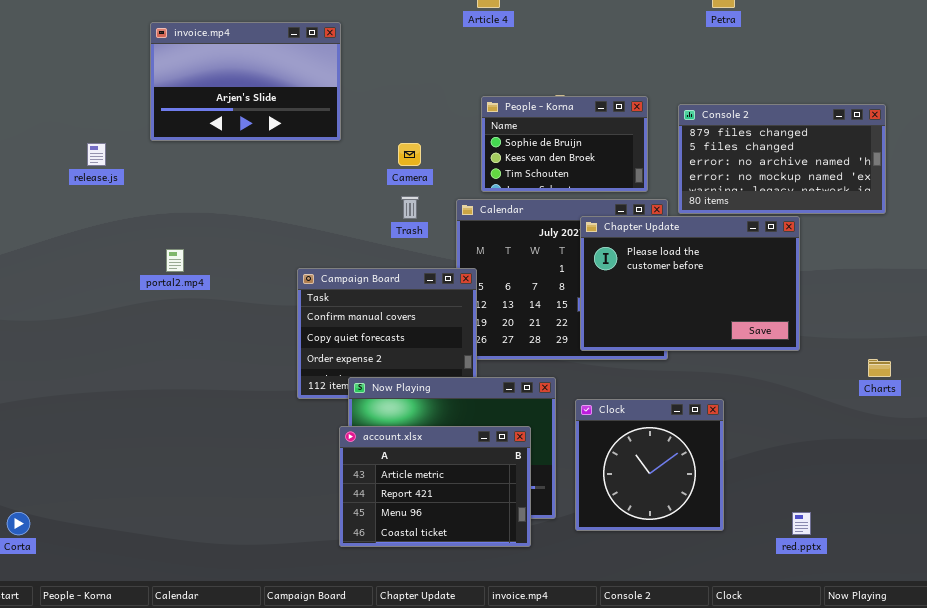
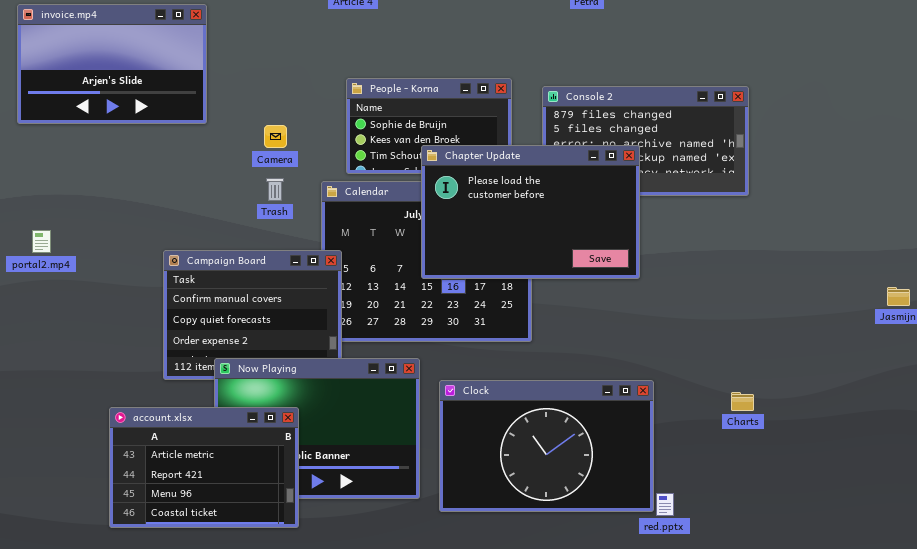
Chapter Update: [580,216,800,351] -> [421,145,640,279], moved
Charts: [868,359,891,377] -> [731,392,754,411], moved
Clock: [575,399,724,531] -> [439,380,654,512], resized
account.xlsx: [339,426,531,547] -> [109,407,299,528], moved

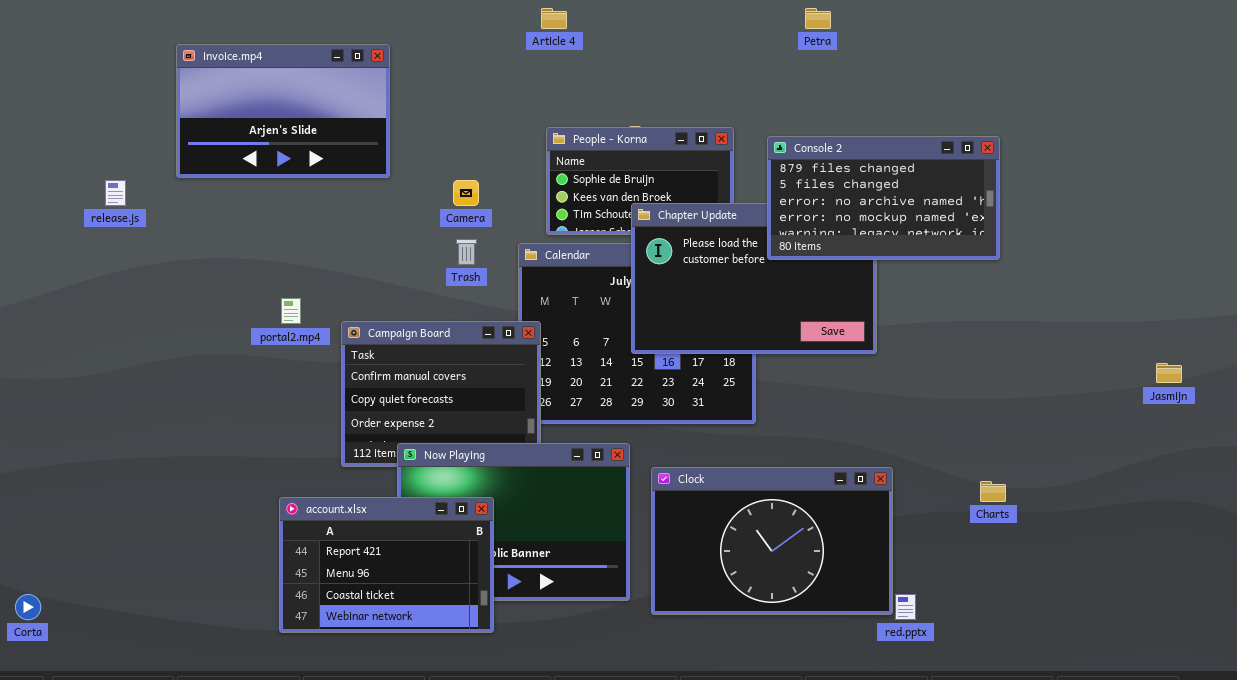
Console 2: [542,86,749,196] -> [767,136,1000,260], raised
portal2.mp4: [32,230,51,253] -> [281,298,301,324], moved
account.xlsx: [109,407,299,528] -> [279,497,494,633], scrolled down 1 row

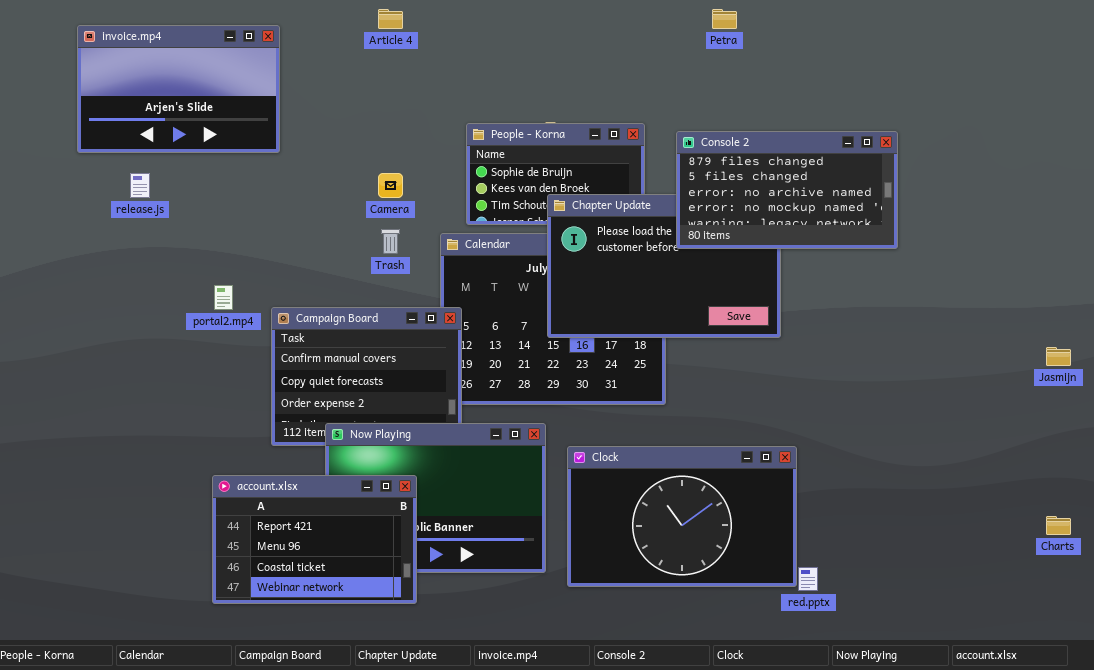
Article 4: [541,8,567,29] -> [378,9,403,29], moved
invoice.mp4: [176,44,390,178] -> [77,25,280,153], moved
release.js: [105,180,126,206] -> [130,173,150,198], moved
Charts: [980,481,1006,502] -> [1046,516,1071,535], moved

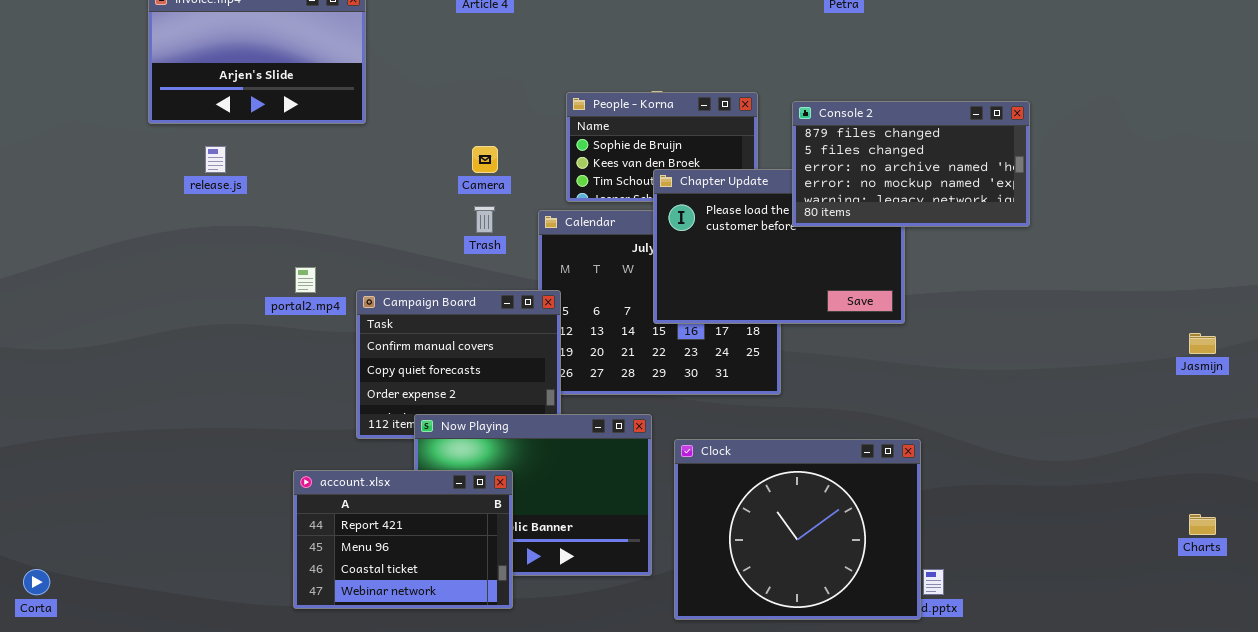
Clock: [567,446,797,587] -> [674,439,921,620], resized

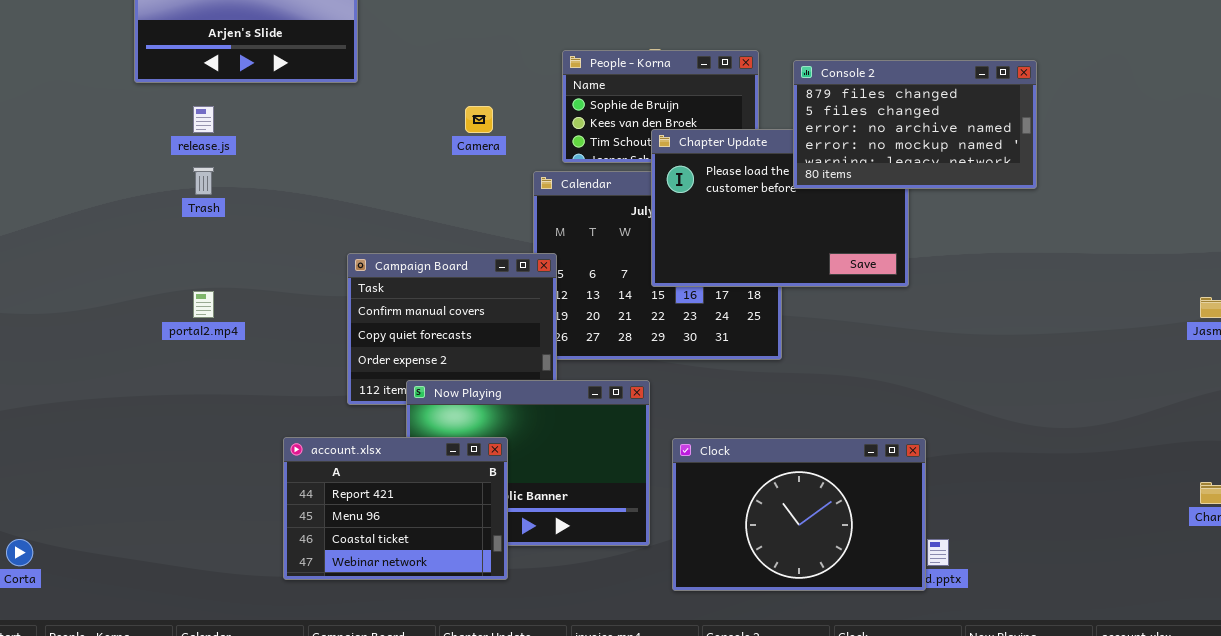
Trash: [474,206,495,233] -> [193,167,214,195], moved
portal2.mp4: [295,267,316,293] -> [193,291,214,318], moved
Clock: [674,439,921,620] -> [672,438,926,591], resized

